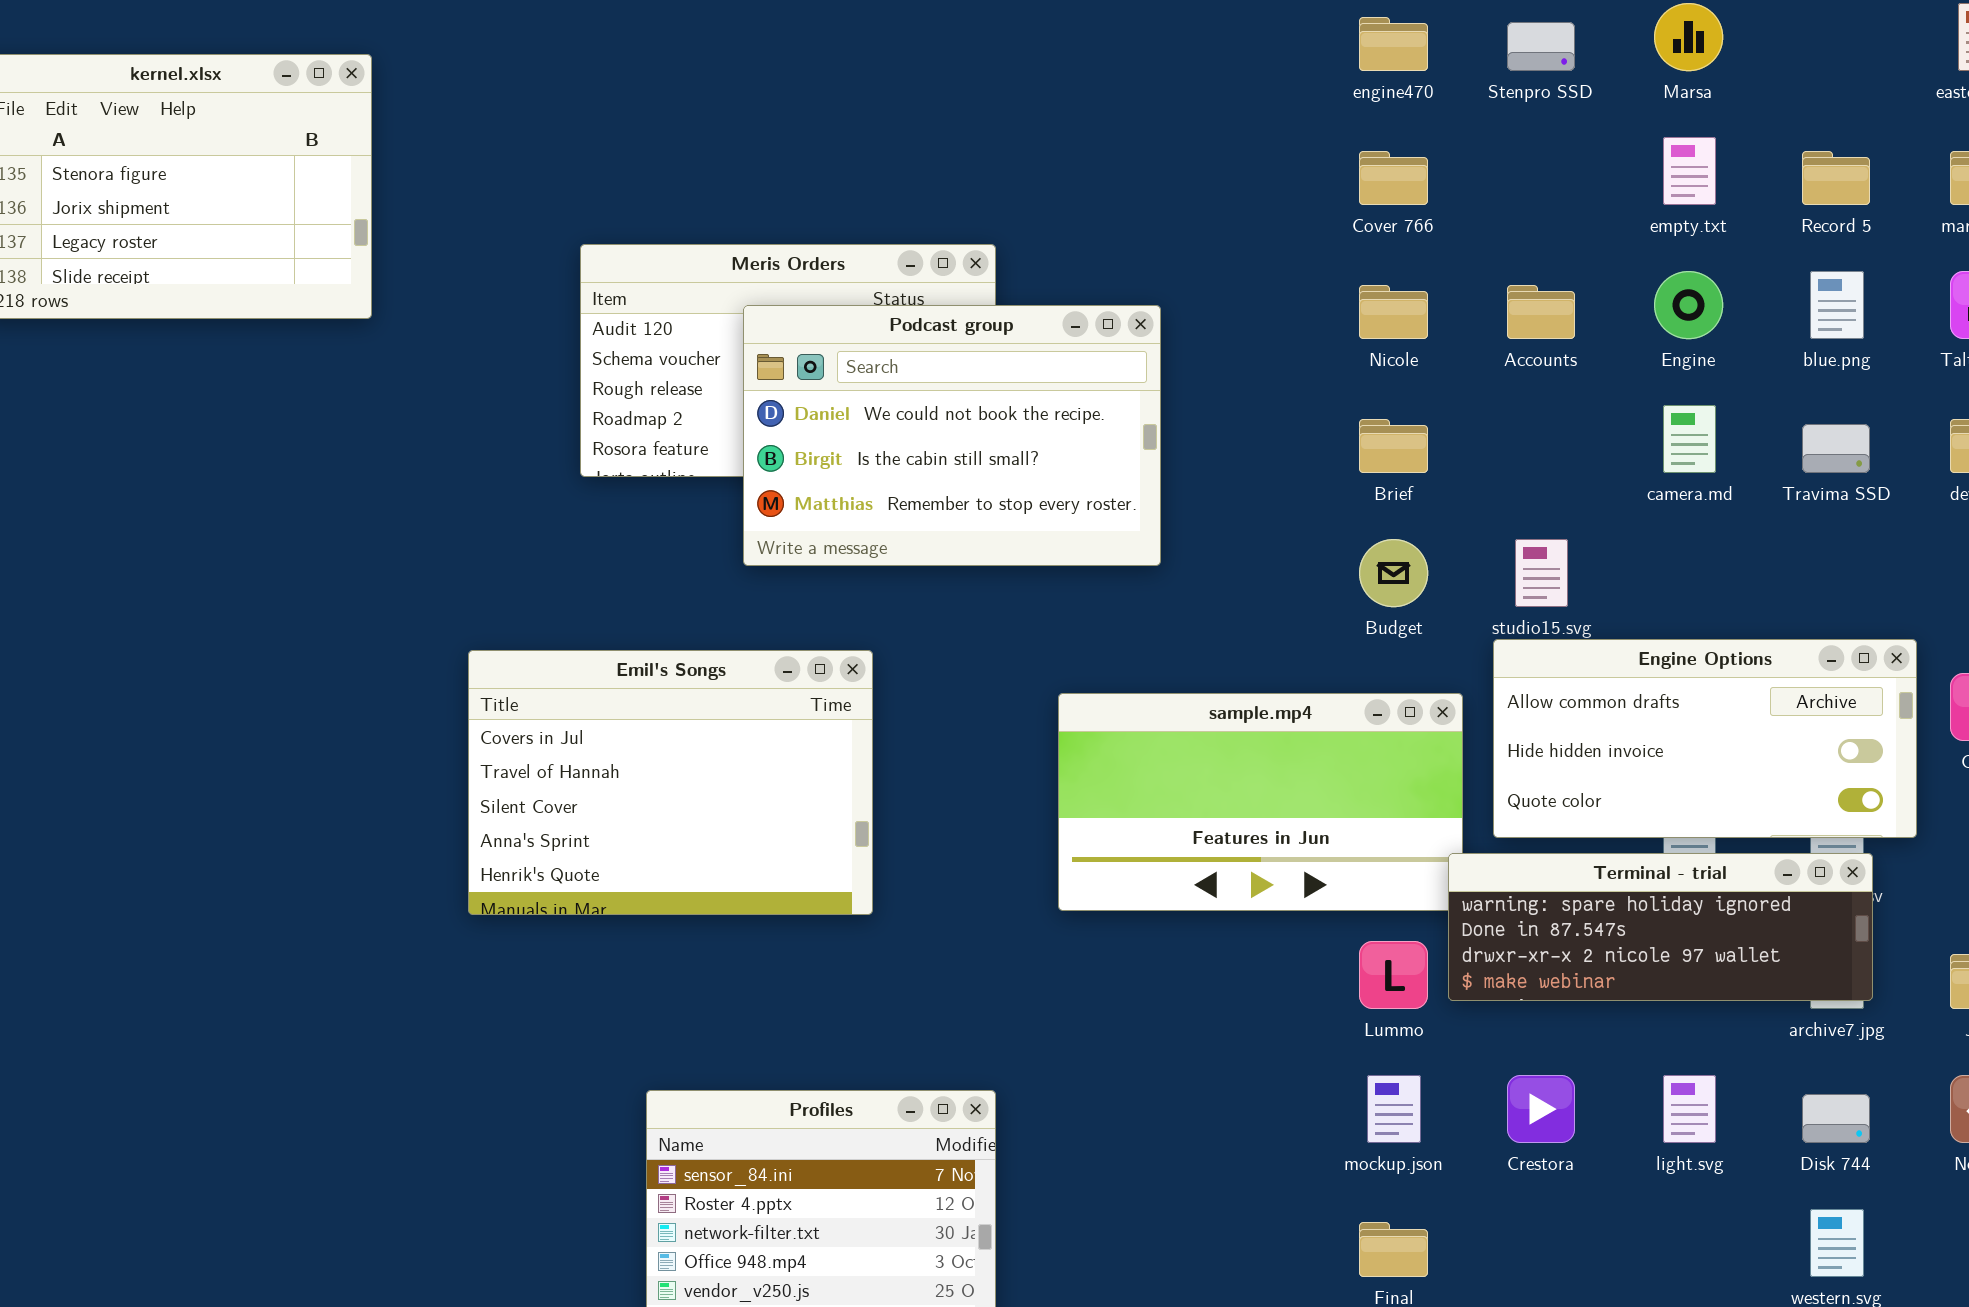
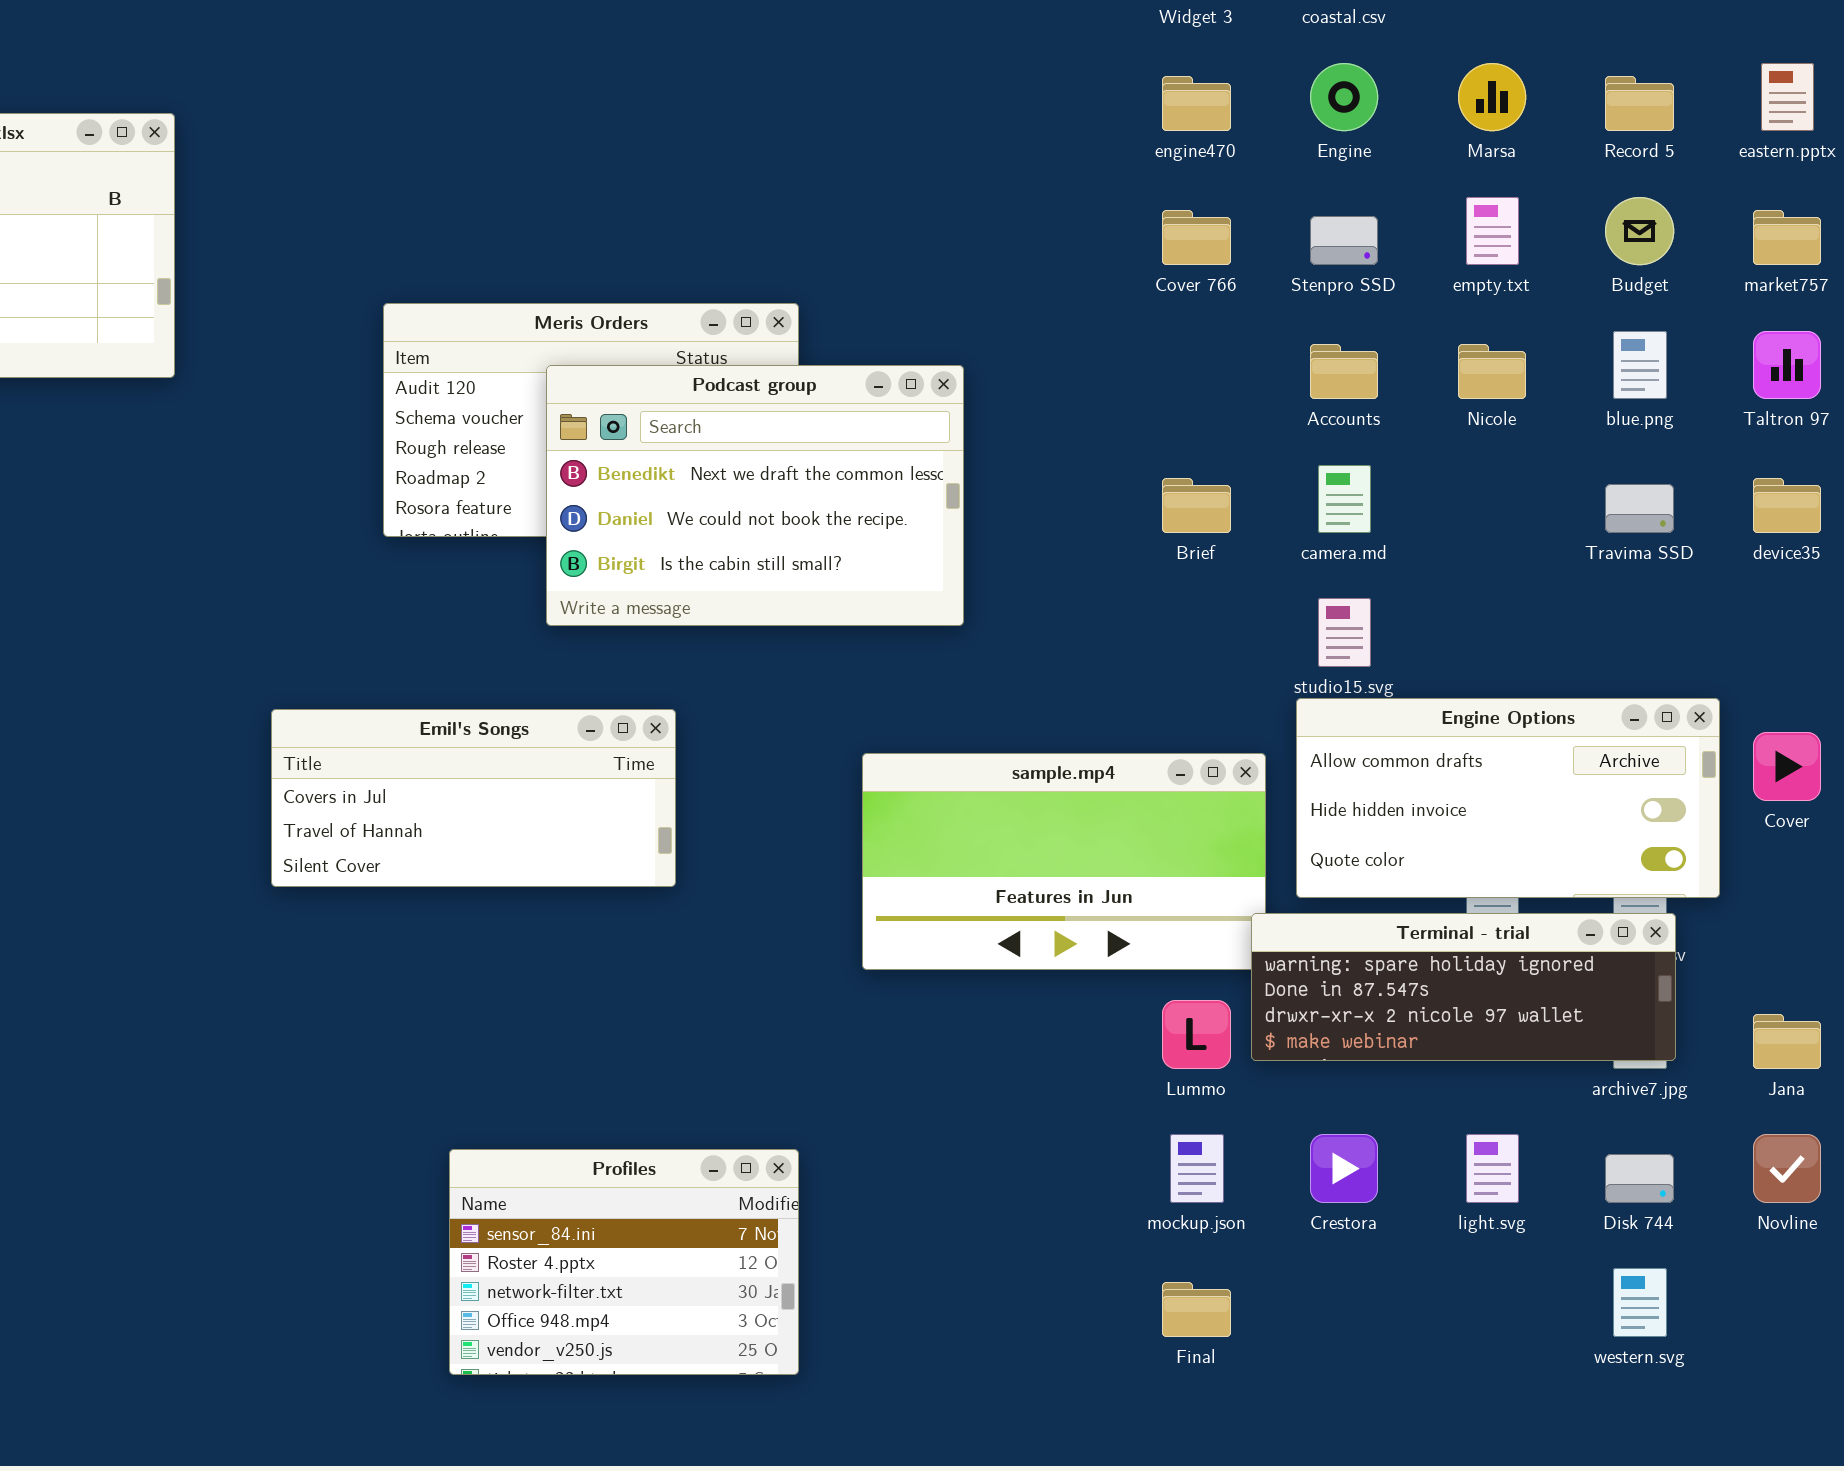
Stenpro SSD: [1507,22,1575,71] -> [1310,216,1378,265], moved
Record 5: [1802,151,1870,205] -> [1605,76,1674,131], moved
Engine: [1654,271,1723,339] -> [1310,63,1378,131], moved
Nicole: [1359,285,1428,339] -> [1458,344,1526,399], moved
Podcast group: [743,305,1161,566] -> [546,365,964,626], scrolled up 1 row
camera.md: [1663,405,1716,473] -> [1318,465,1371,533], moved
Budget: [1359,539,1428,607] -> [1605,197,1674,265], moved
Emil's Songs: [468,650,873,915] -> [271,709,676,887], resized

